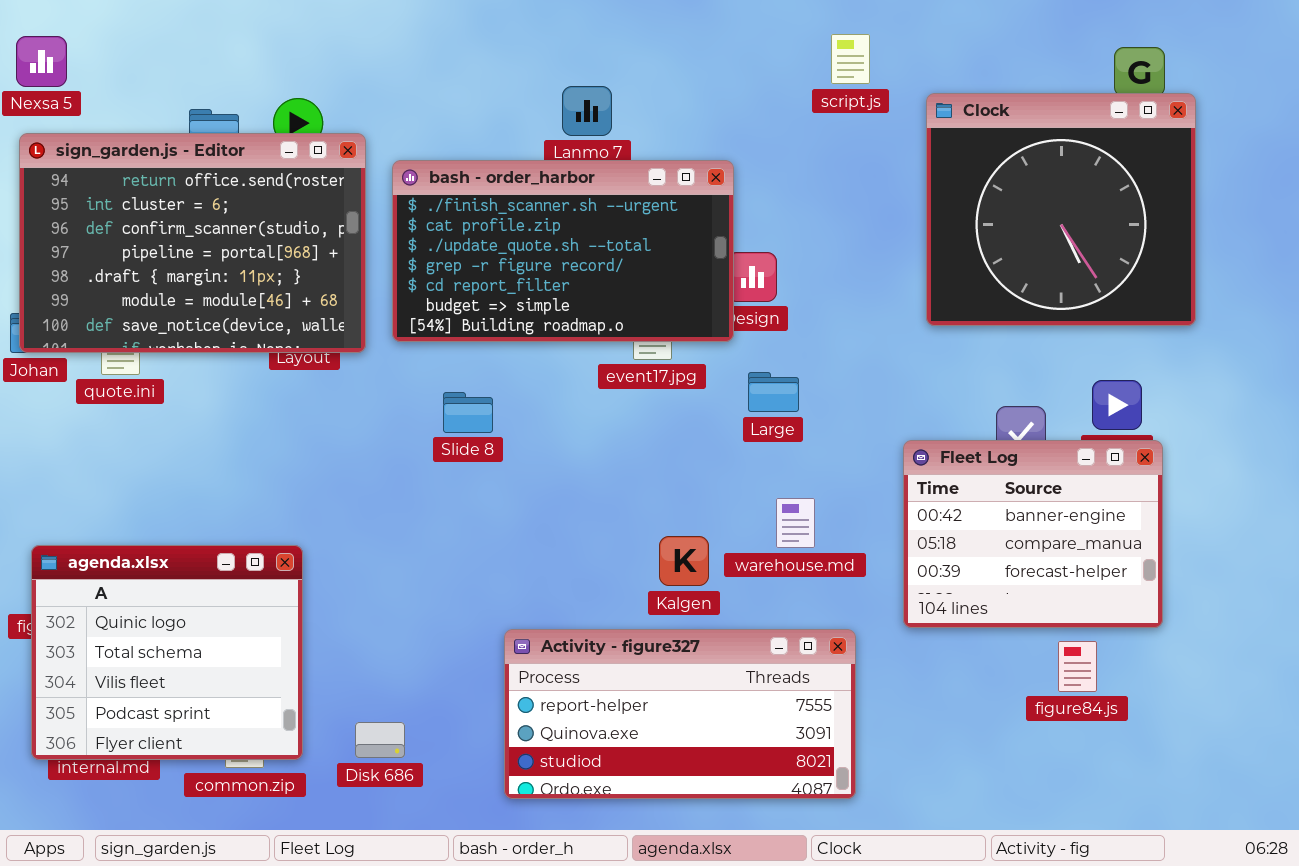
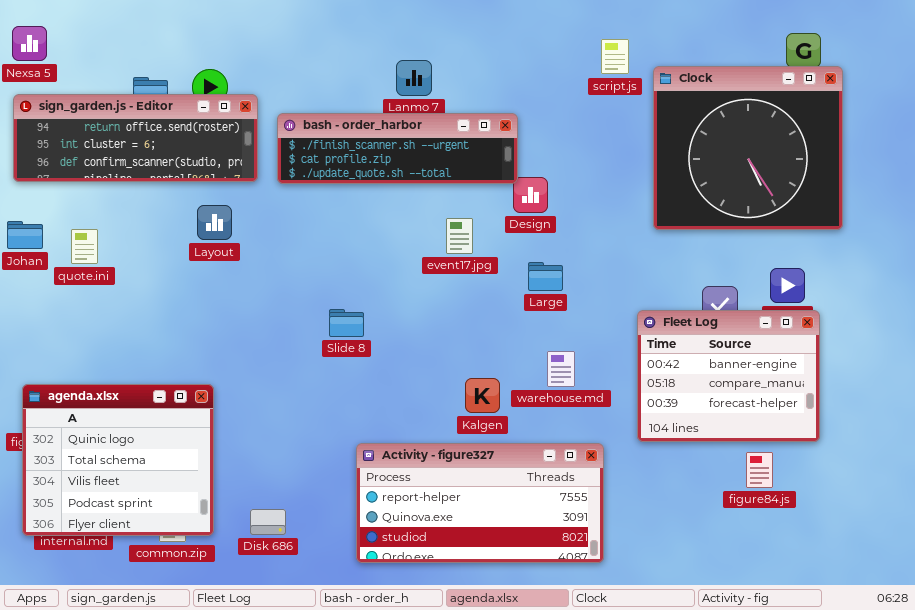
script.js: [831,34,870,84] -> [601,39,629,74], moved
sign_garden.js - Editor: [19,133,366,353] -> [13,94,258,182], resized
bash - order_harbor: [392,160,734,342] -> [277,113,518,184], resized
Slide 8: [443,392,493,433] -> [329,309,364,337], moved

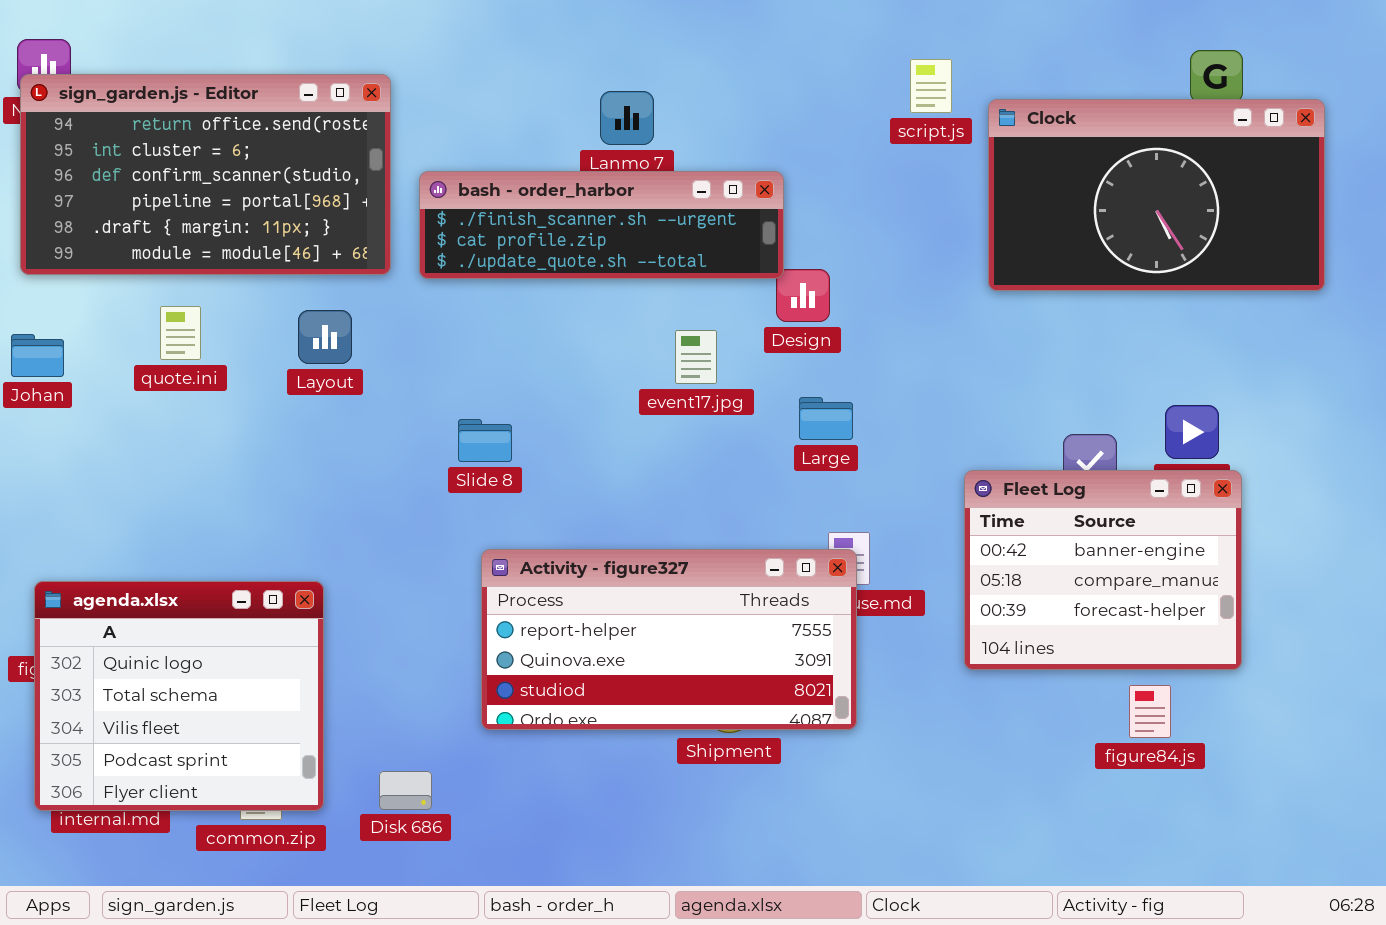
Clock: [653,66,843,230] -> [988,99,1325,291], resized
sign_garden.js - Editor: [13,94,258,182] -> [20,74,391,275], resized
quote.ini: [71,229,98,264] -> [160,306,201,360], moved
Slide 8: [329,309,364,337] -> [458,419,512,462], moved
Activity - figure327: [356,443,604,563] -> [481,549,857,730], moved

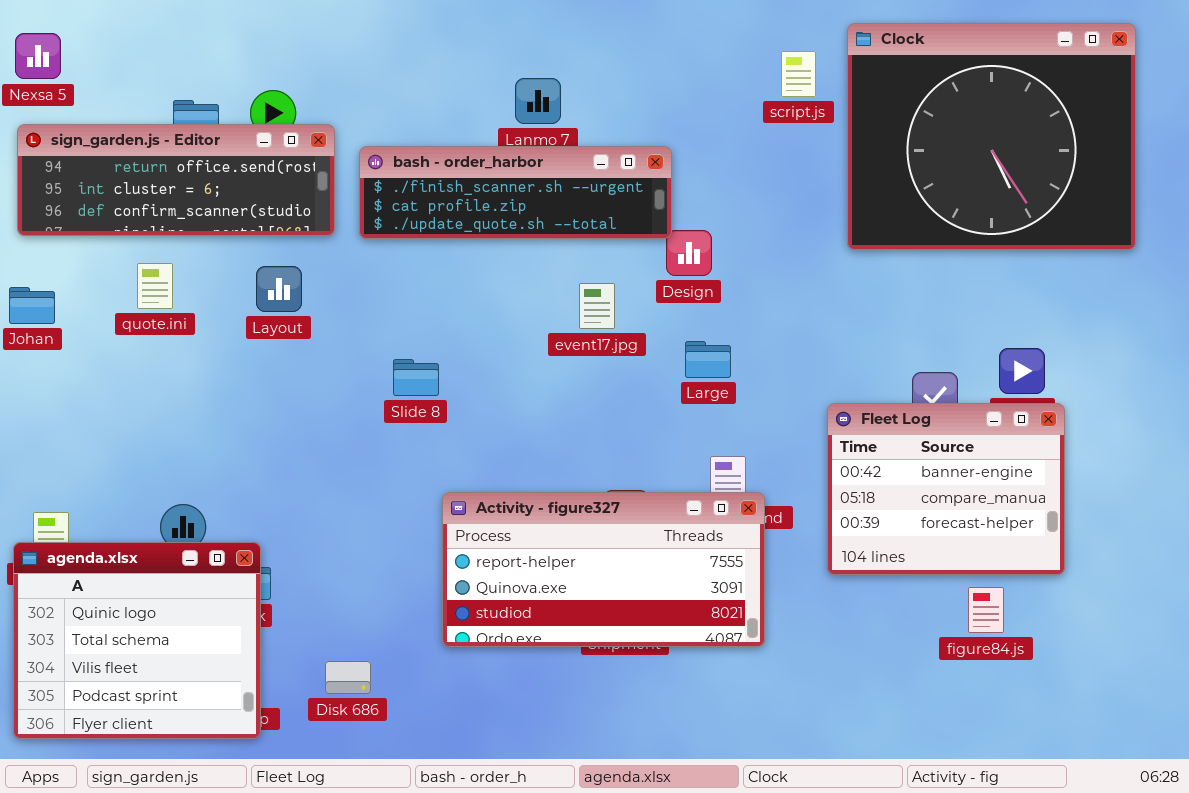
sign_garden.js - Editor: [20,74,391,275] -> [17,124,335,236], resized
Clock: [988,99,1325,291] -> [847,23,1136,250], resized
Activity - figure327: [481,549,857,730] -> [442,492,765,647], moved
agenda.xlsx: [34,581,324,811] -> [13,542,261,739], moved

